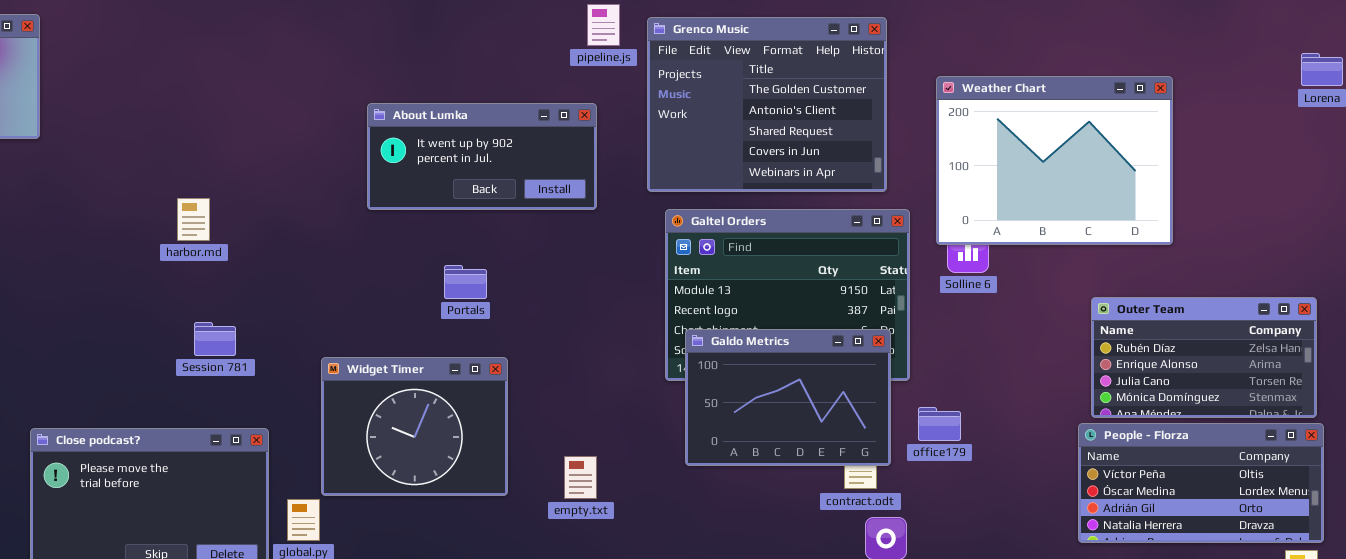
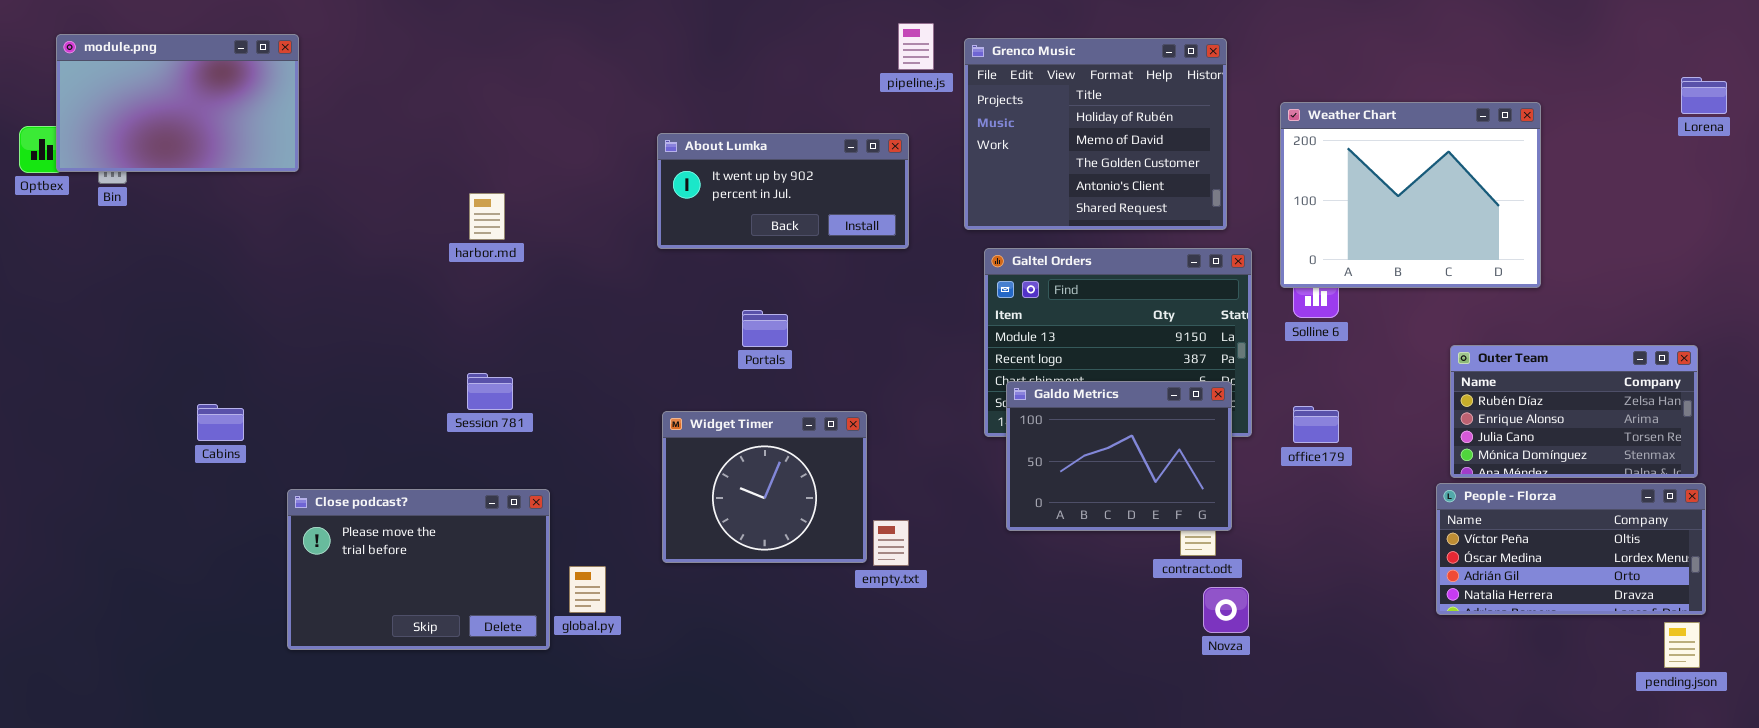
Grenco Music: [647,17,887,192] -> [964,38,1227,230], scrolled up 2 rows
harbor.md: [177,198,210,241] -> [469,193,505,240], moved
Widget Timer: [321,357,508,496] -> [662,411,867,563], moved
office179: [918,407,961,441] -> [1293,406,1339,443], moved

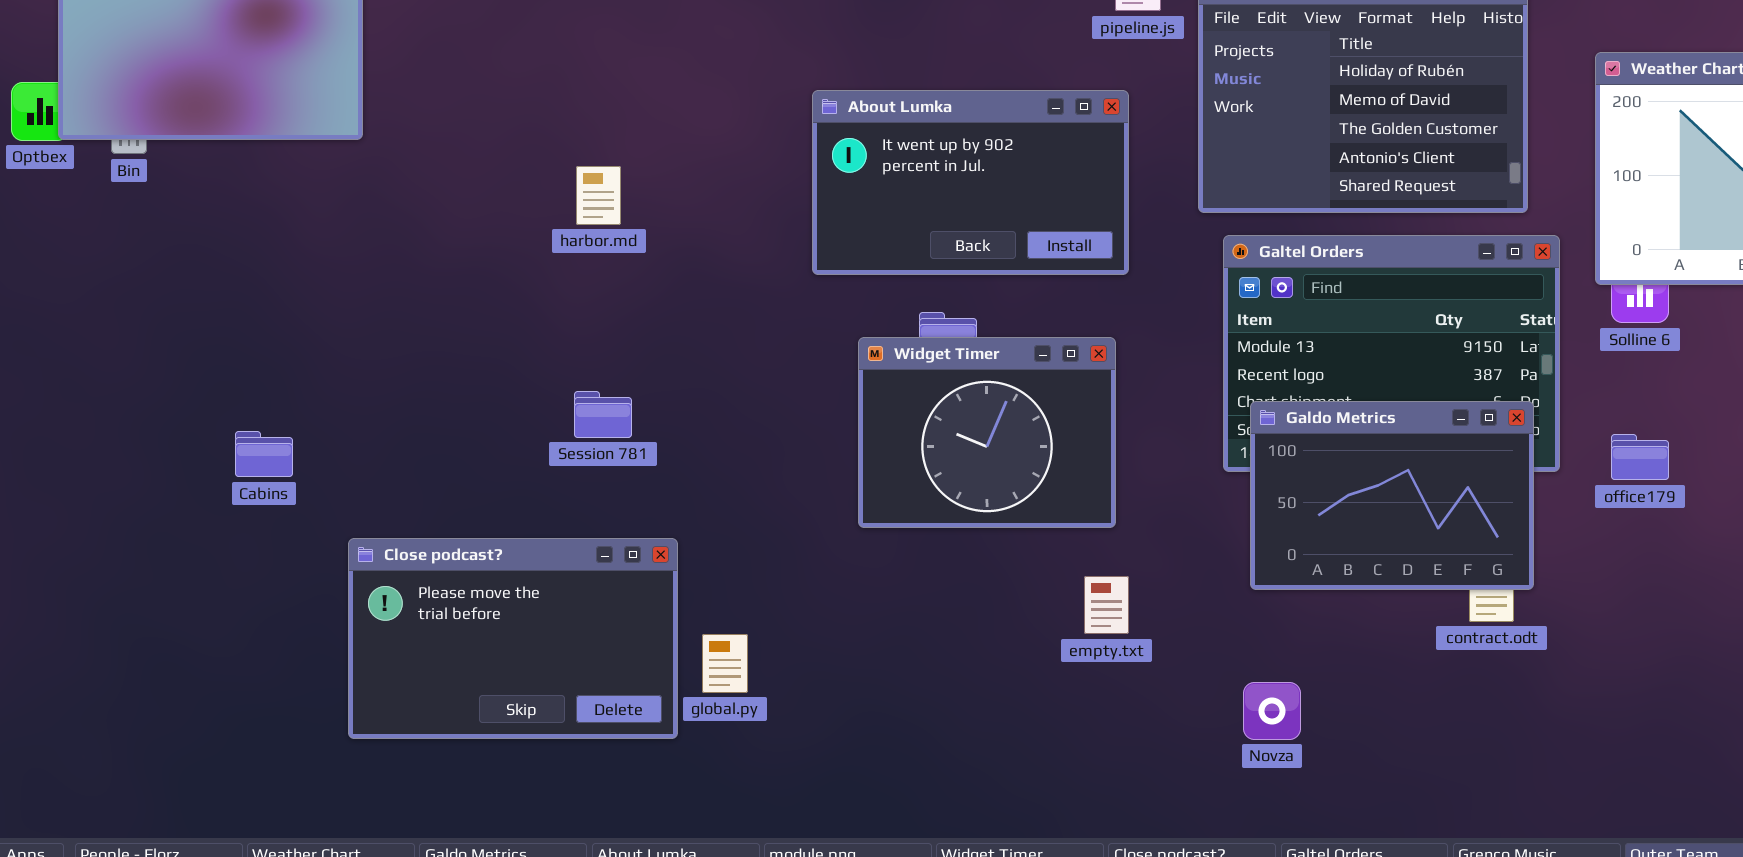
About Lumka: [657,133,909,249] -> [812,90,1129,275], resized
Widget Timer: [662,411,867,563] -> [858,337,1116,528], moved
Novza: [1203,587,1249,633] -> [1243,682,1301,740], moved

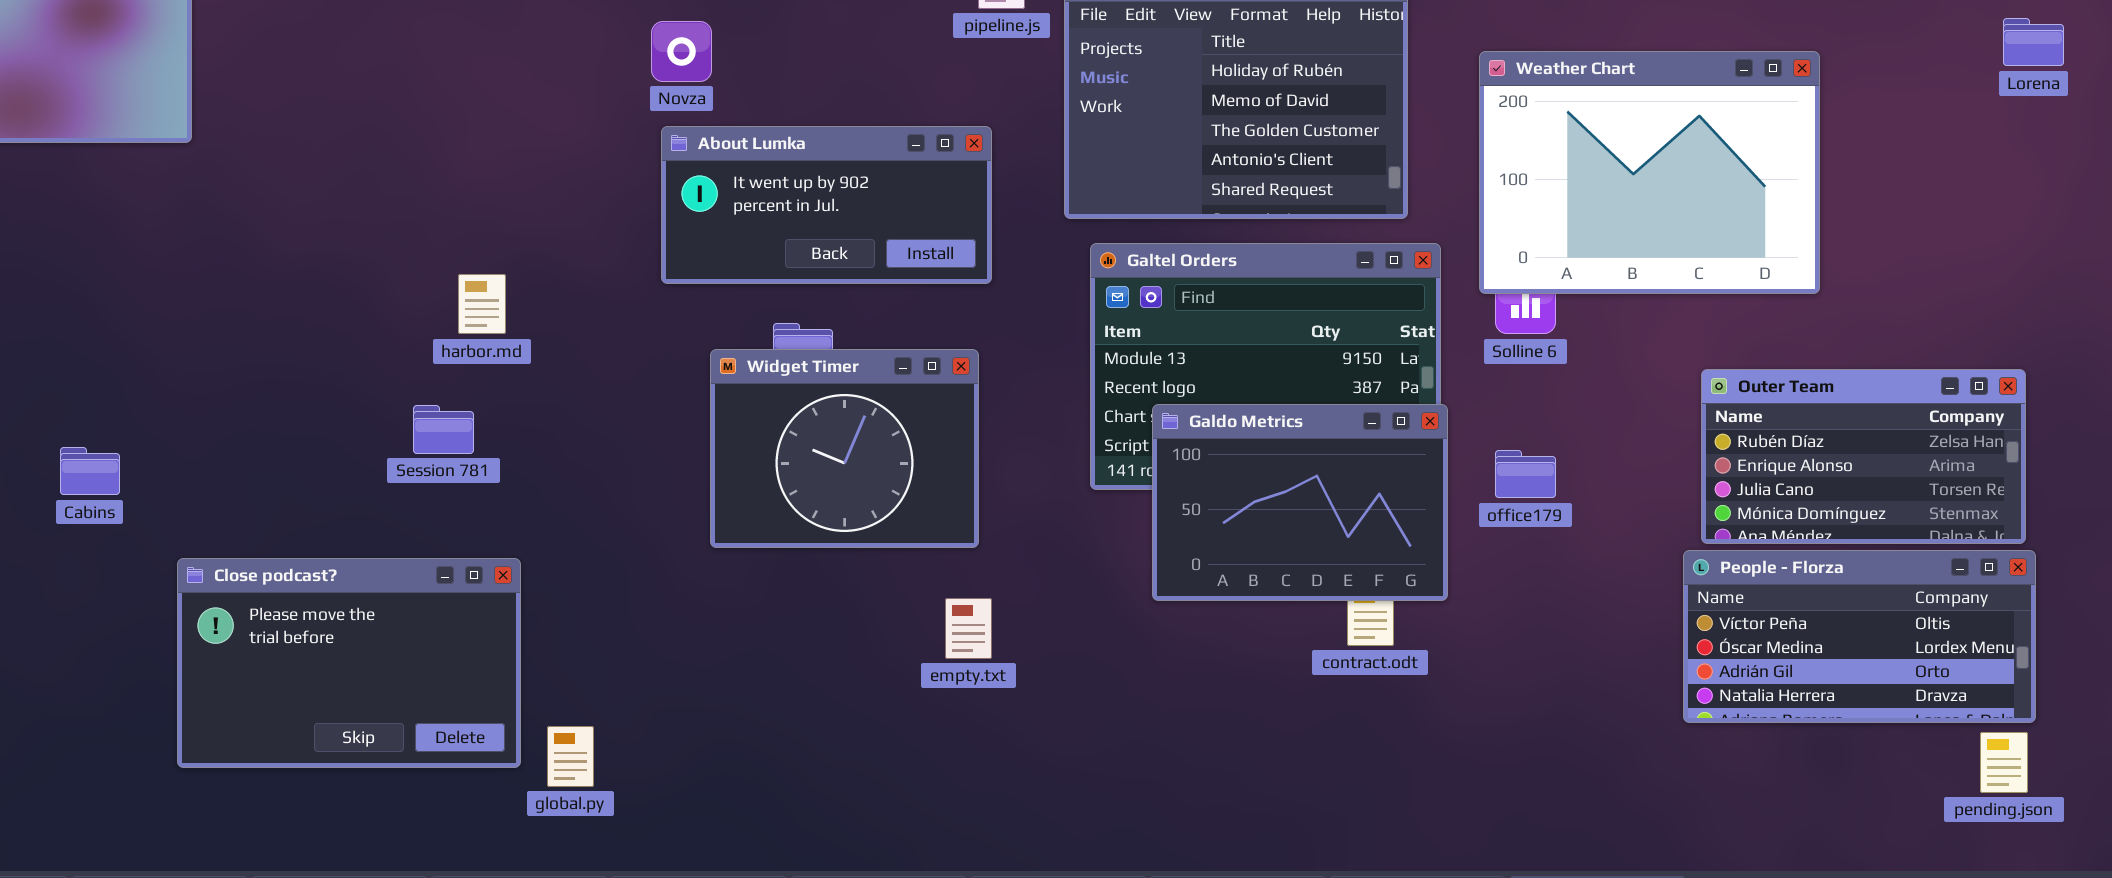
About Lumka: [812,90,1129,275] -> [661,126,992,284], resized
harbor.md: [576,166,621,225] -> [458,274,506,334], moved
Galdo Metrics: [1250,401,1534,590] -> [1152,404,1448,601], moved
global.py: [702,634,748,693] -> [547,726,594,787], moved
Novza: [1243,682,1301,740] -> [651,21,712,82], moved

